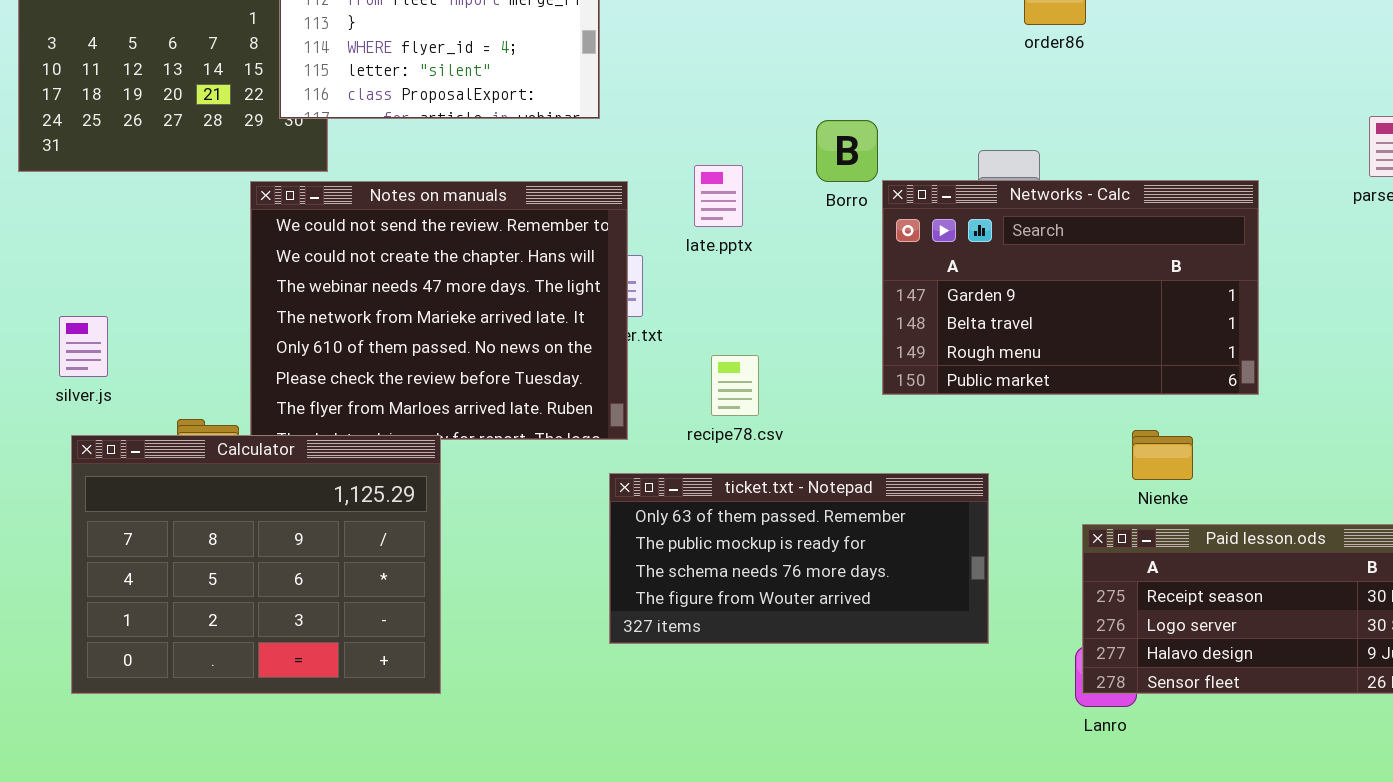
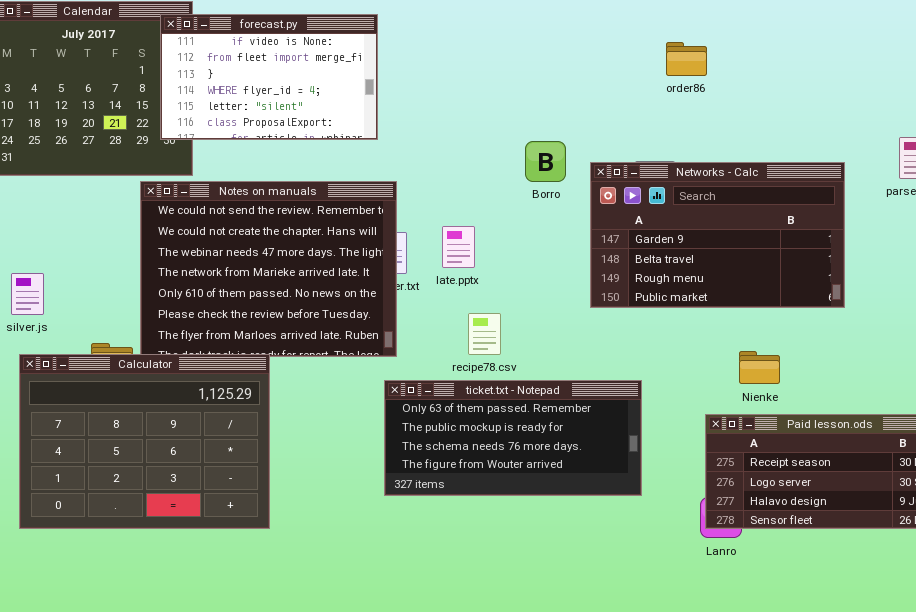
late.pptx: [694,165,743,227] -> [442,226,475,268], moved
Networks - Calc: [882,180,1259,395] -> [590,162,845,308], moved
recipe78.csv: [711,355,759,416] -> [468,313,501,355], moved

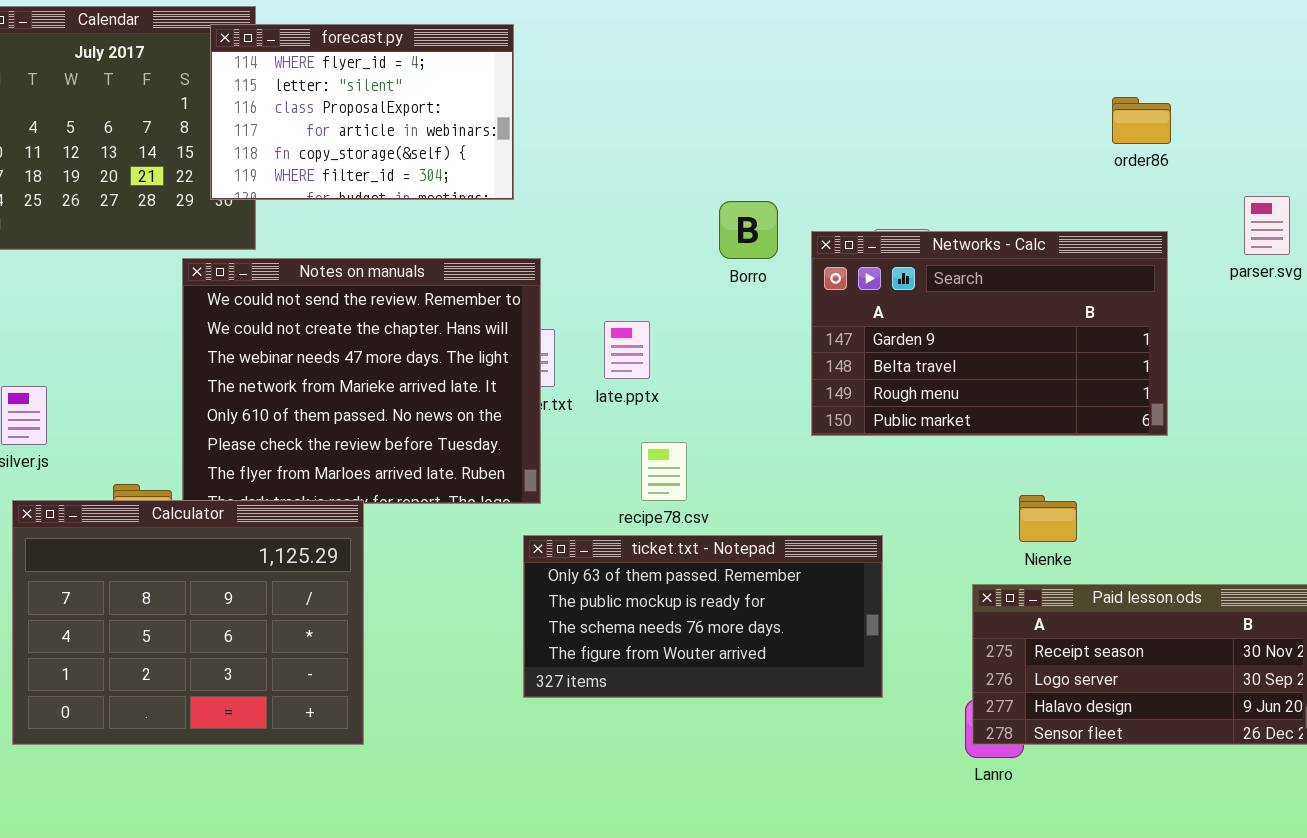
forecast.py: [160,14,378,140] -> [210,24,514,200], scrolled down 3 rows
order86: [666,42,707,76] -> [1112,97,1171,144], moved

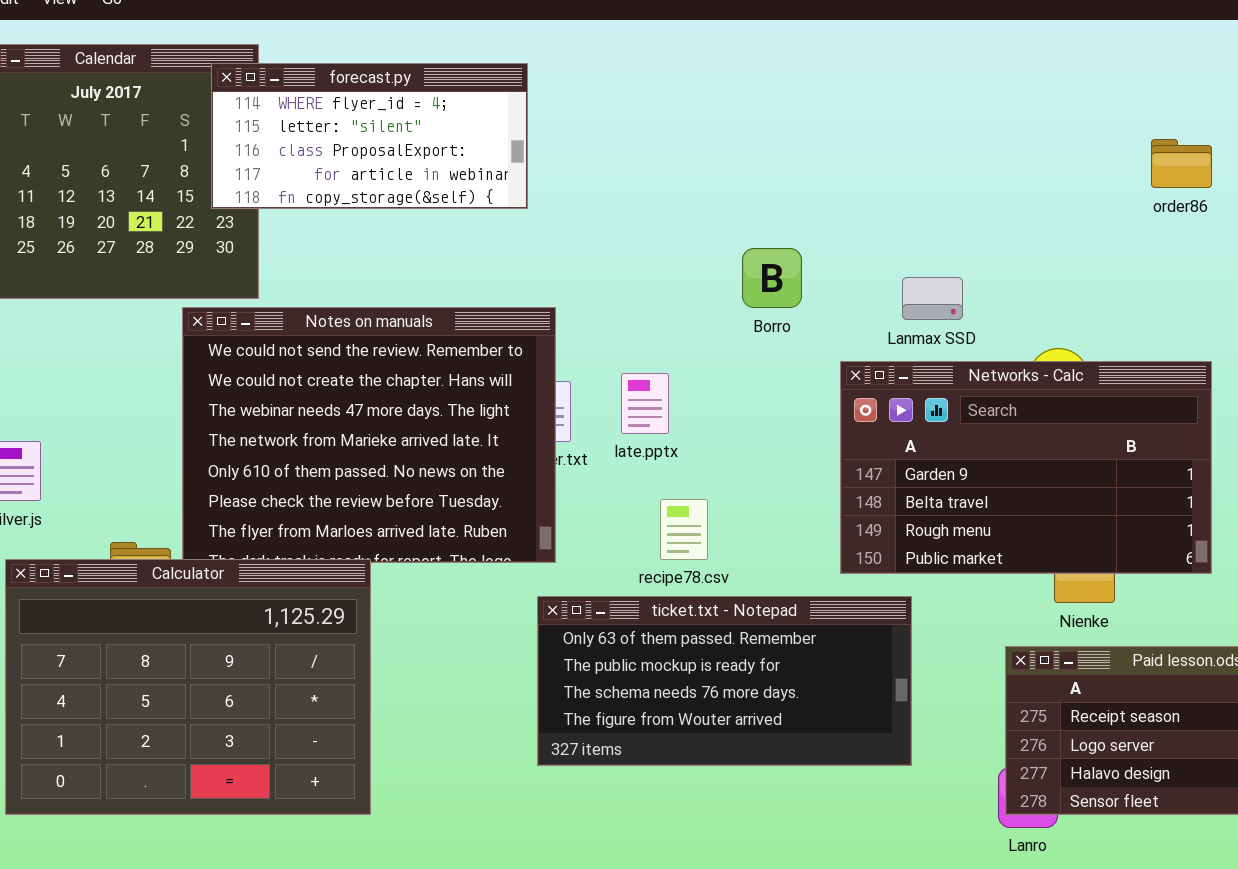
forecast.py: [210,24,514,200] -> [211,63,528,209], resized
Networks - Calc: [811,231,1168,436] -> [840,361,1212,574], moved

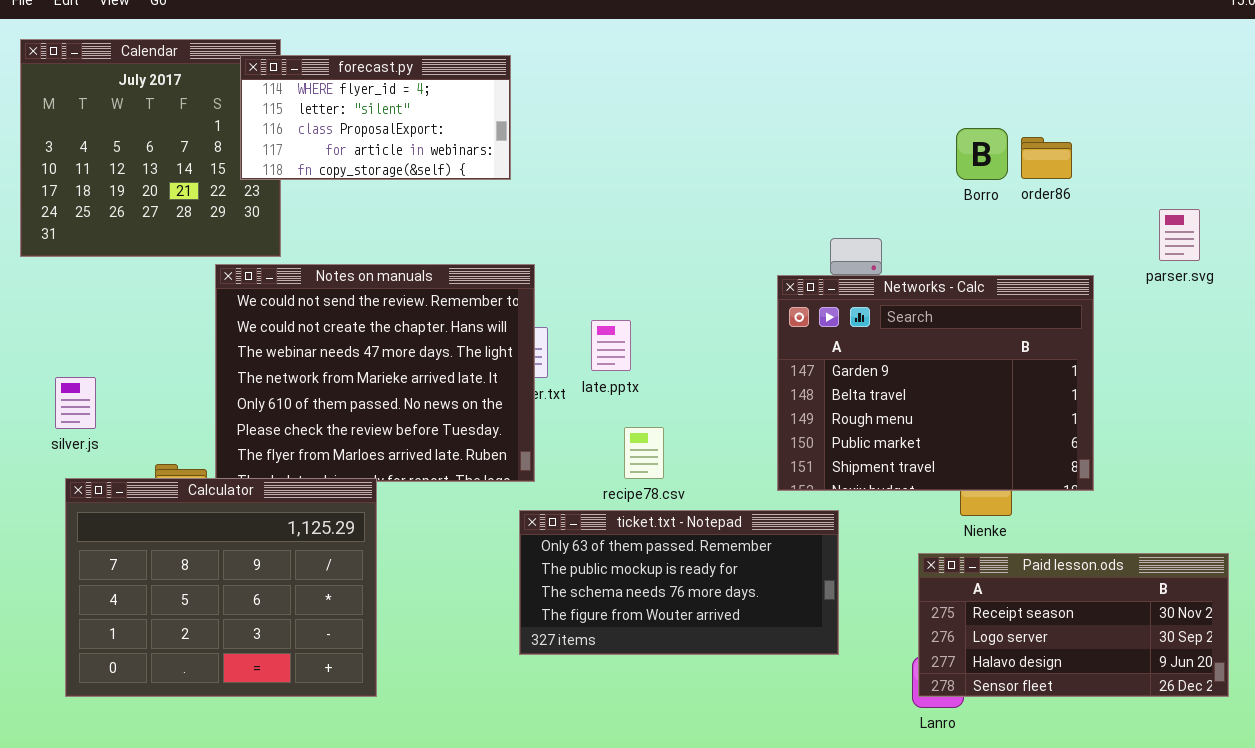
order86: [1151,139,1212,188] -> [1021,137,1072,179], moved
Borro: [742,248,802,308] -> [956,128,1008,180], moved
Networks - Calc: [840,361,1212,574] -> [777,275,1094,491], resized

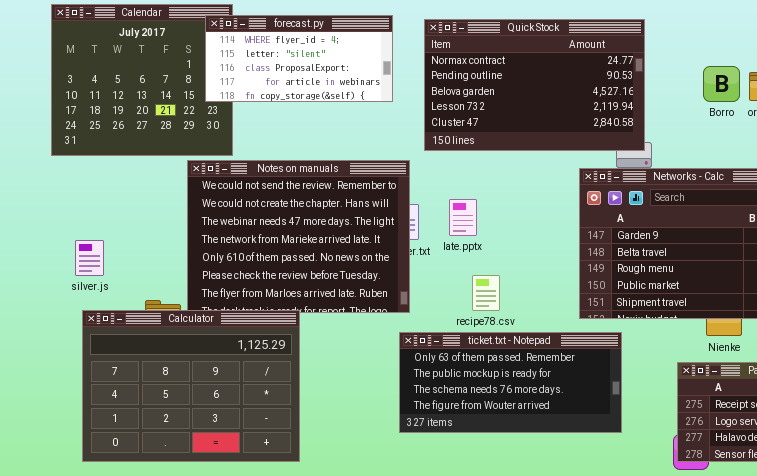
Quick Stock: none -> [424,19,645,151], opened

